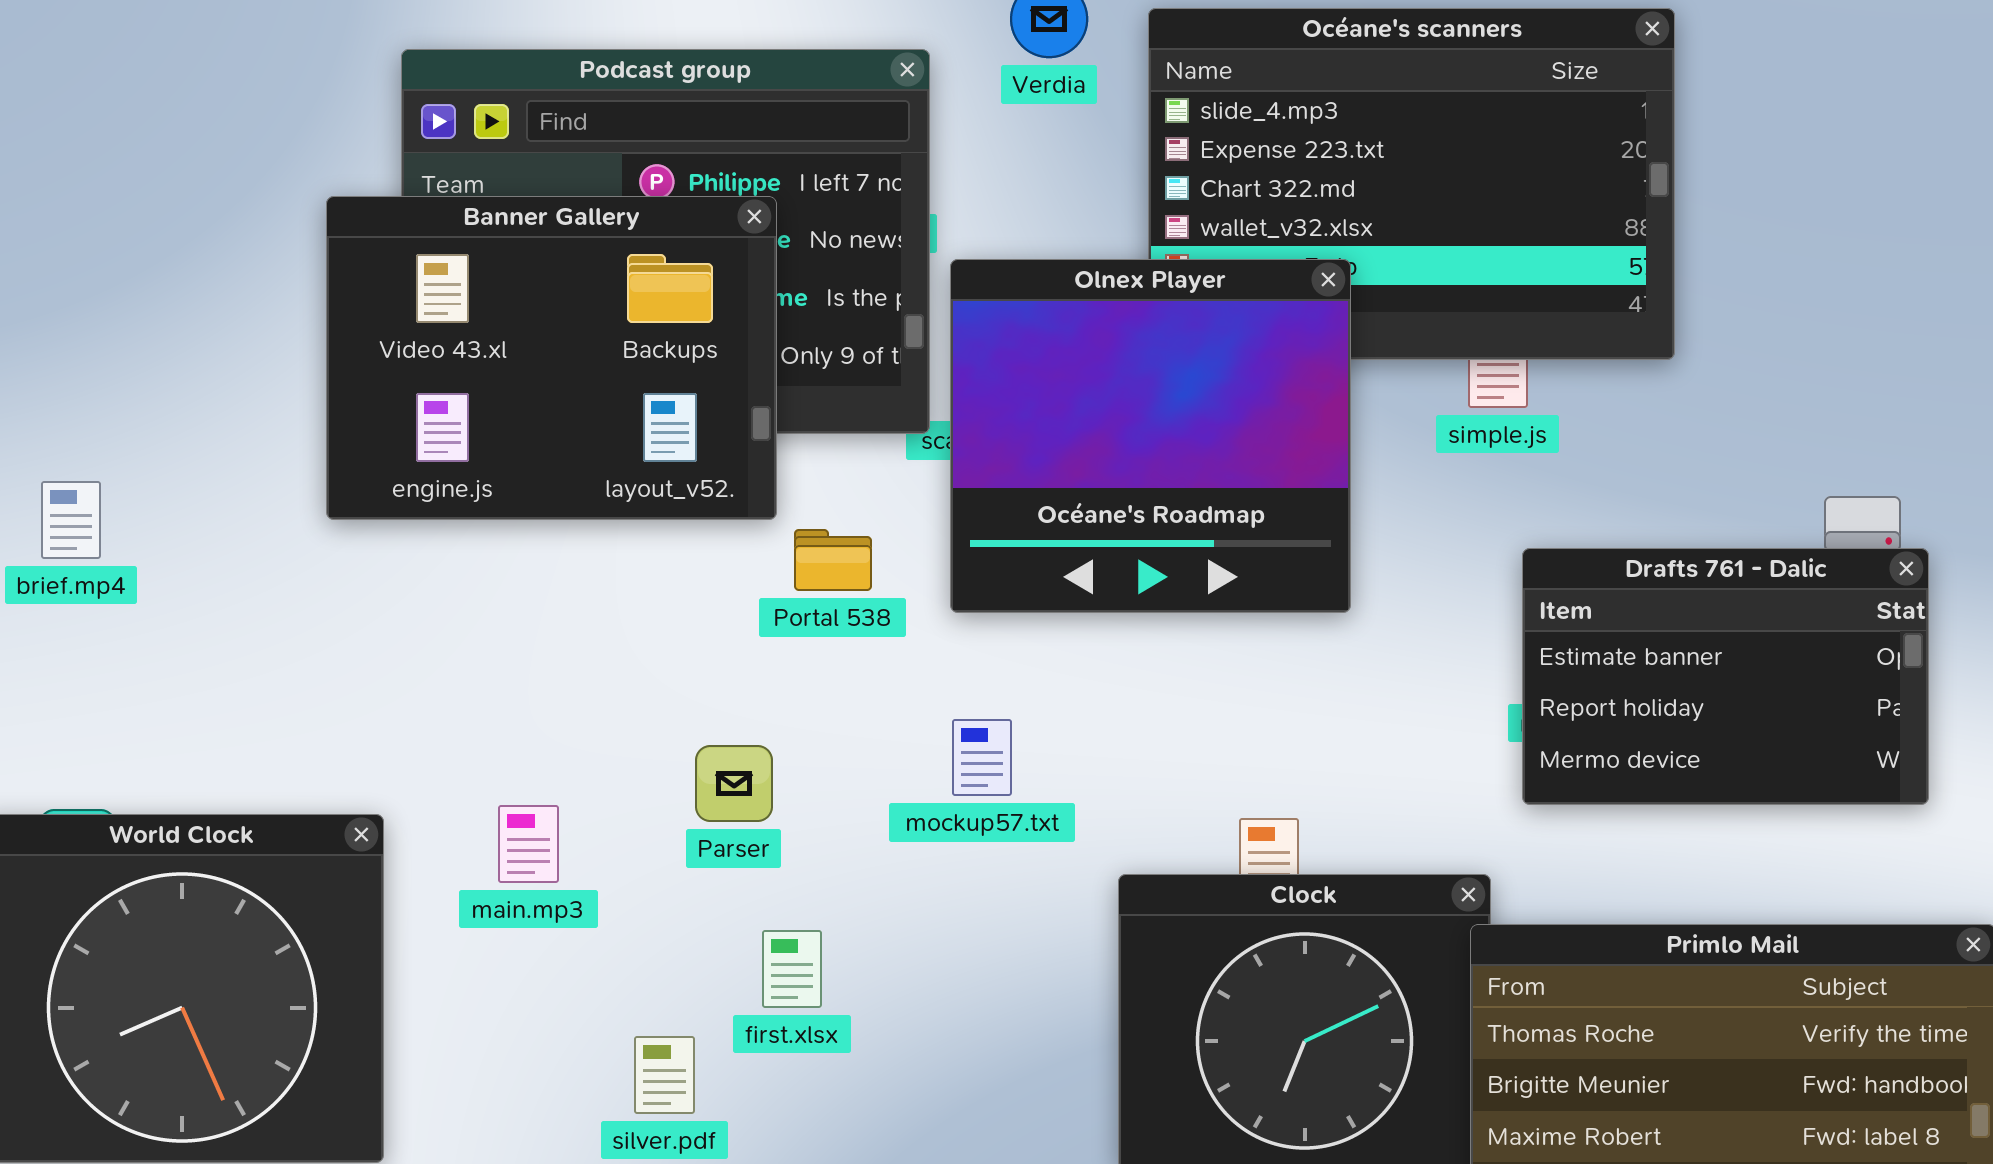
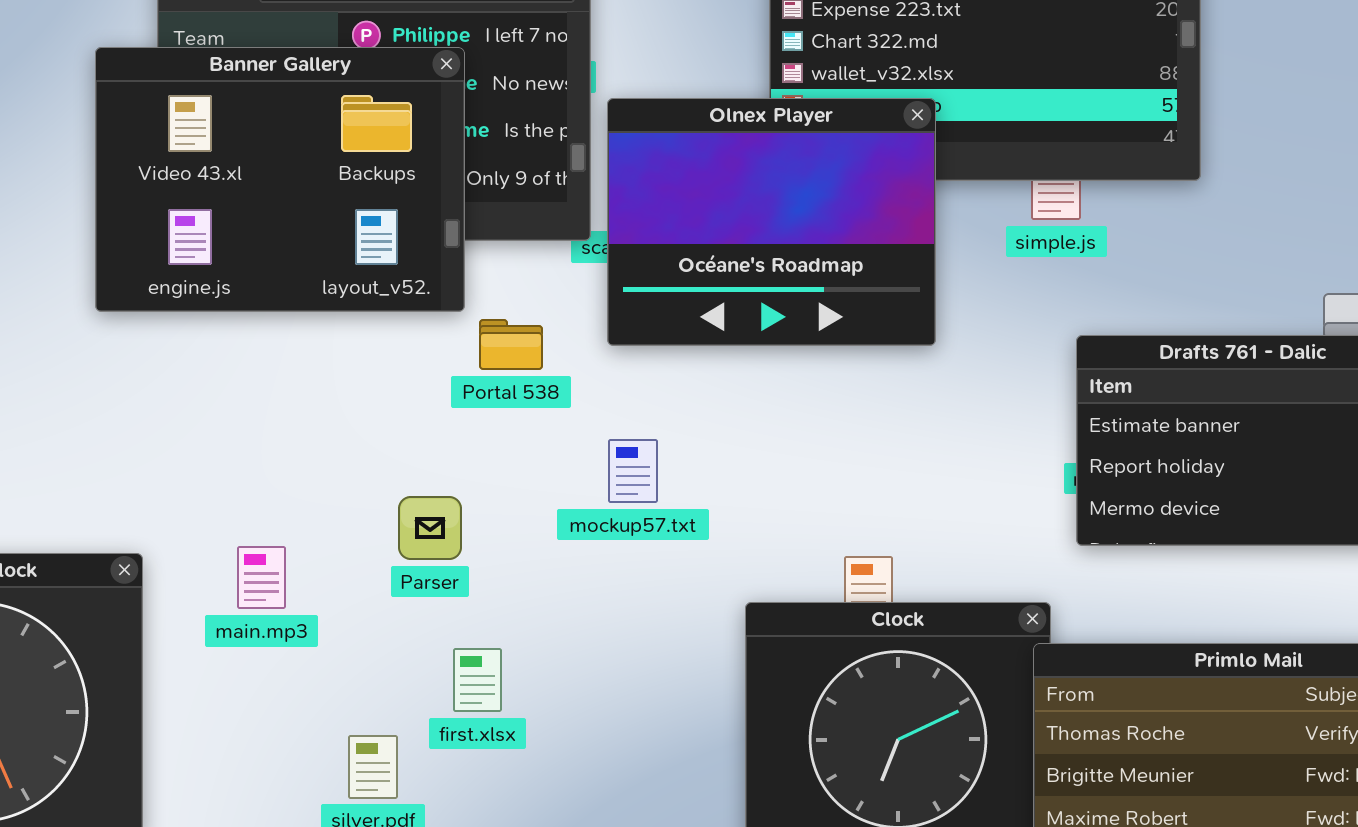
Olnex Player: [950,259,1351,613] -> [607,98,936,346], resized
mockup57.txt: [952,719,1012,796] -> [608,439,658,503], moved

